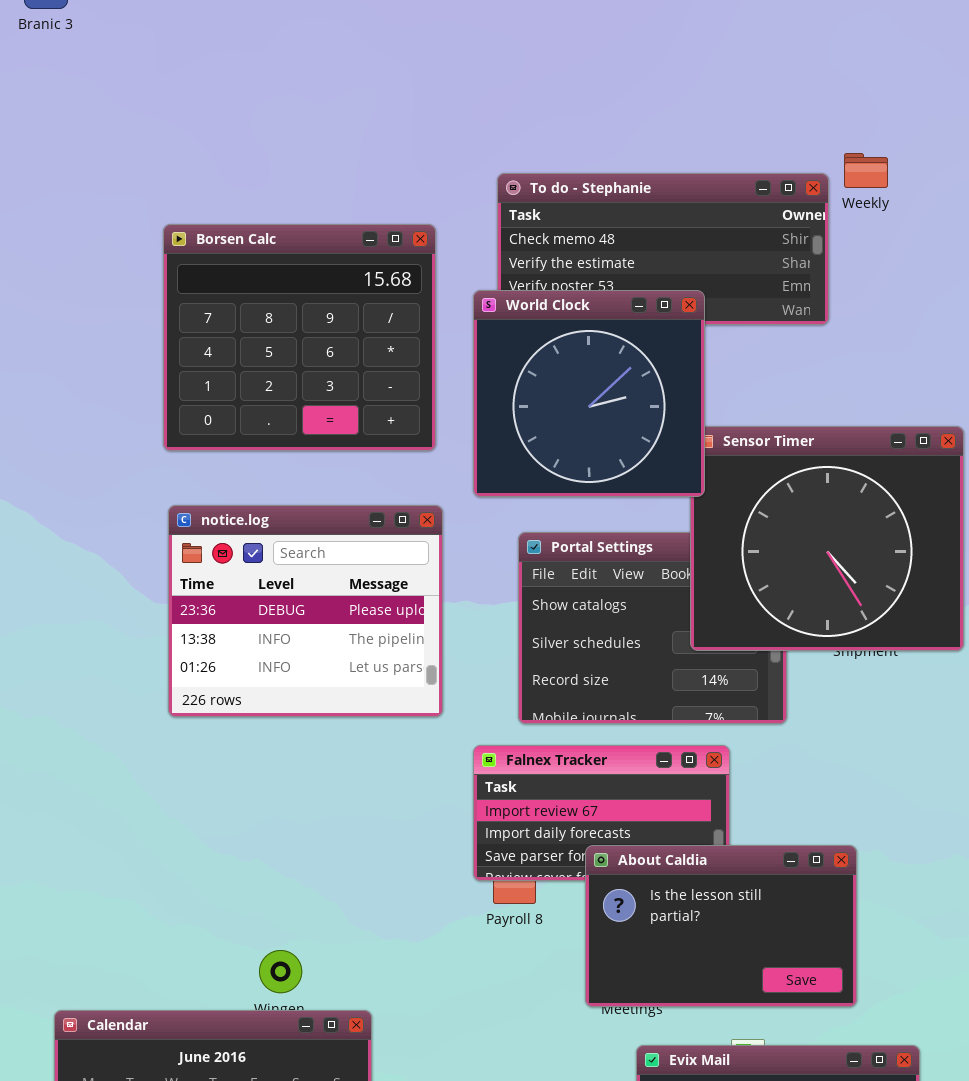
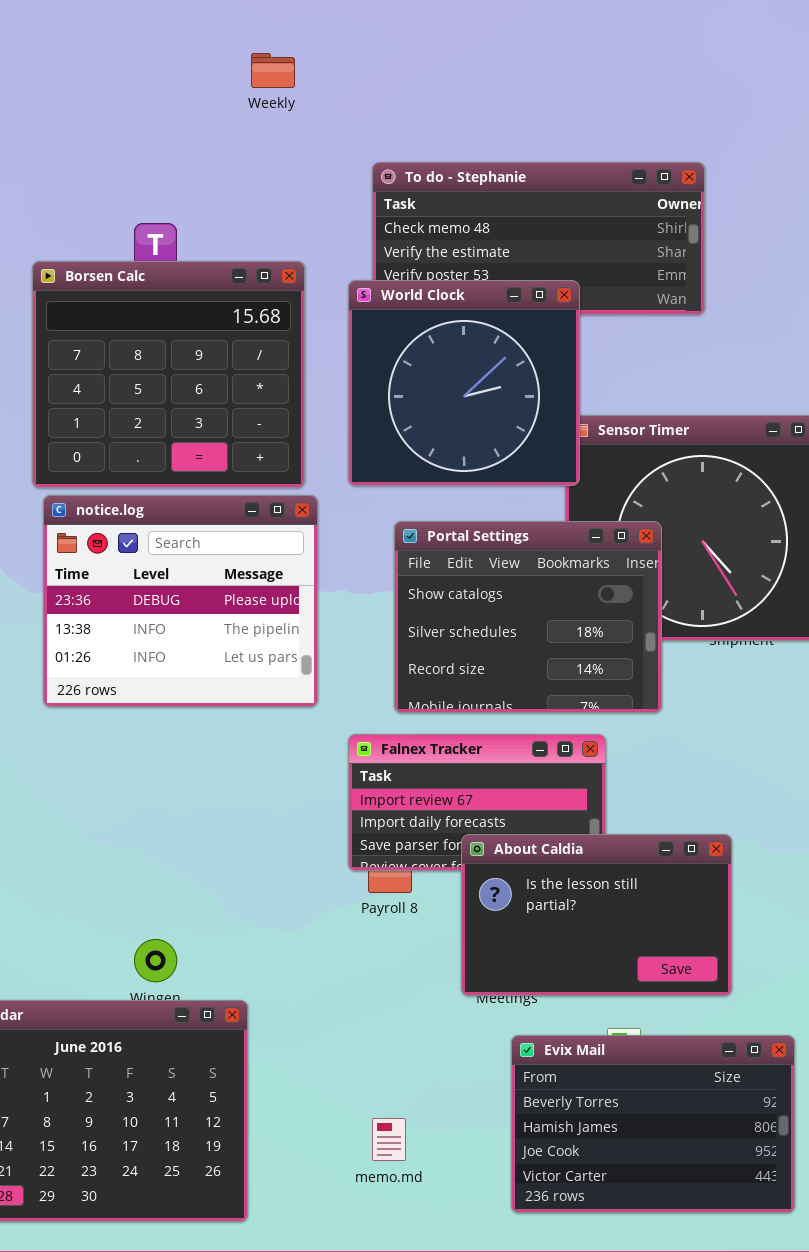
Weekly: [844,153,888,188] -> [251,53,295,88], moved
Borsen Calc: [163,224,436,451] -> [32,261,305,488], moved
Portal Settings: [518,532,787,724] -> [394,521,662,713], raised

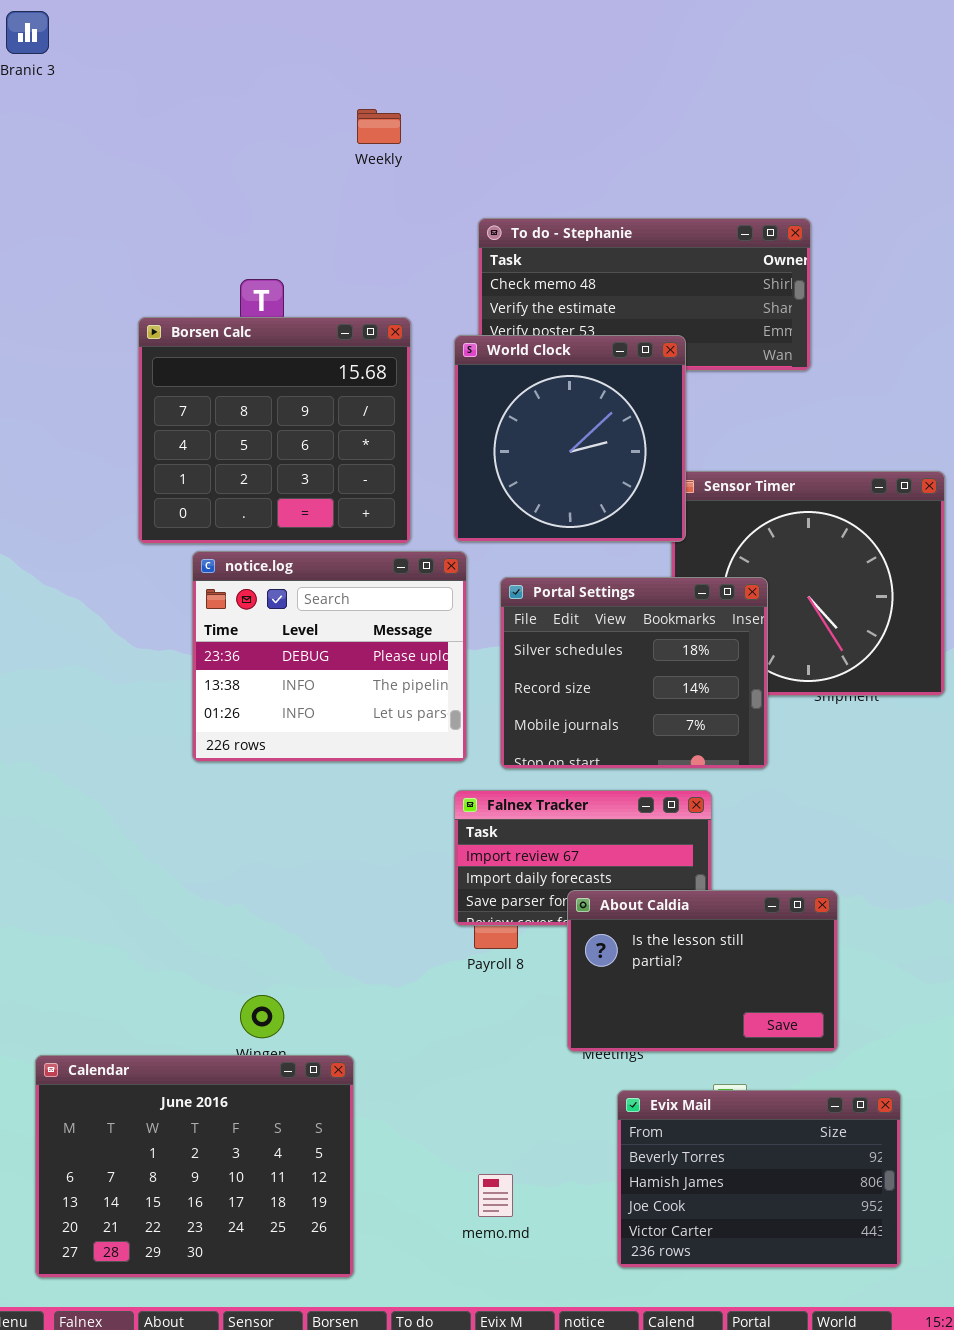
notice.log: [43,495,318,707] -> [192,551,467,762], moved
Portal Settings: [394,521,662,713] -> [500,577,768,769], scrolled down 1 row

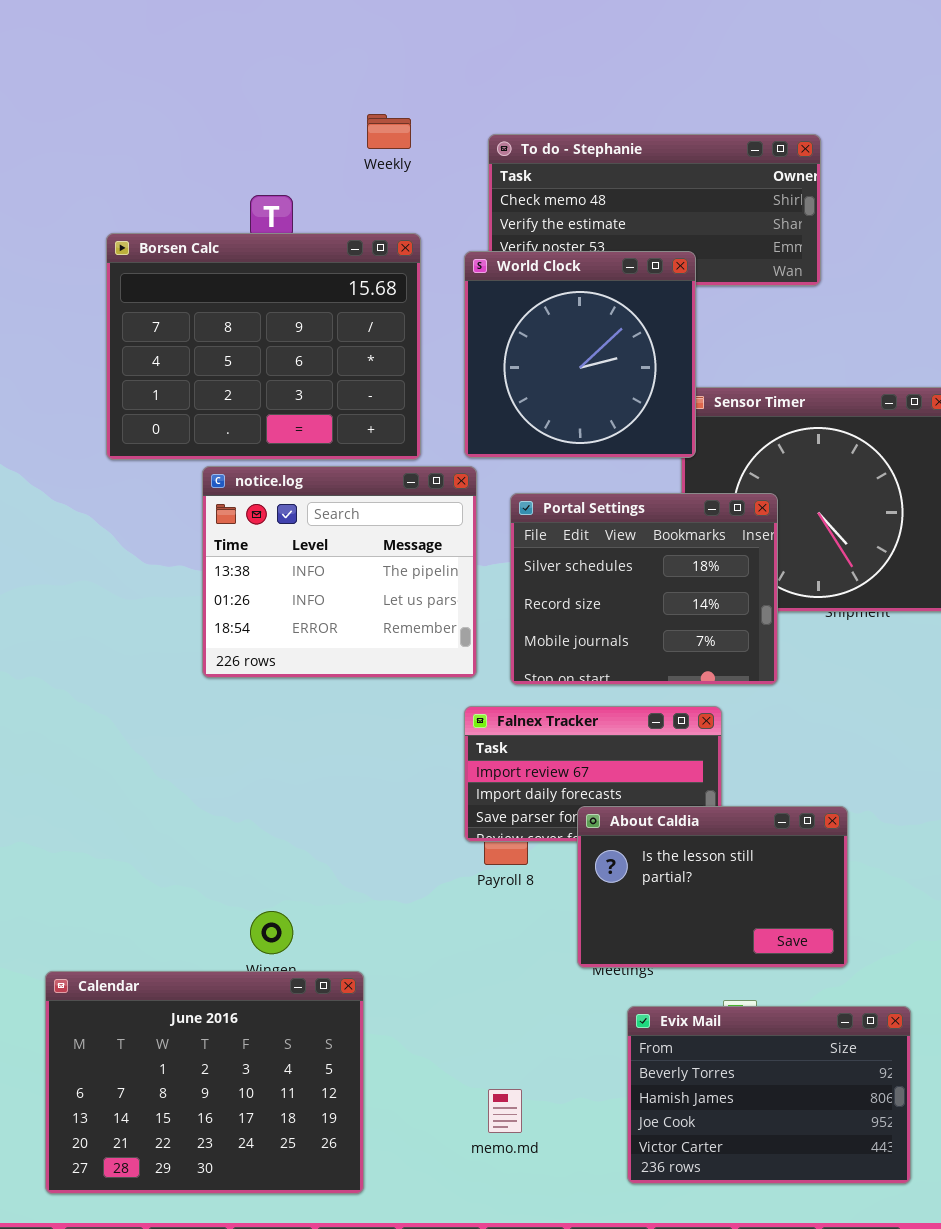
Weekly: [357,109,401,144] -> [367,114,411,149], moved
Borsen Calc: [138,317,411,544] -> [106,233,421,460], resized
notice.log: [192,551,467,762] -> [202,466,477,678], scrolled down 1 row

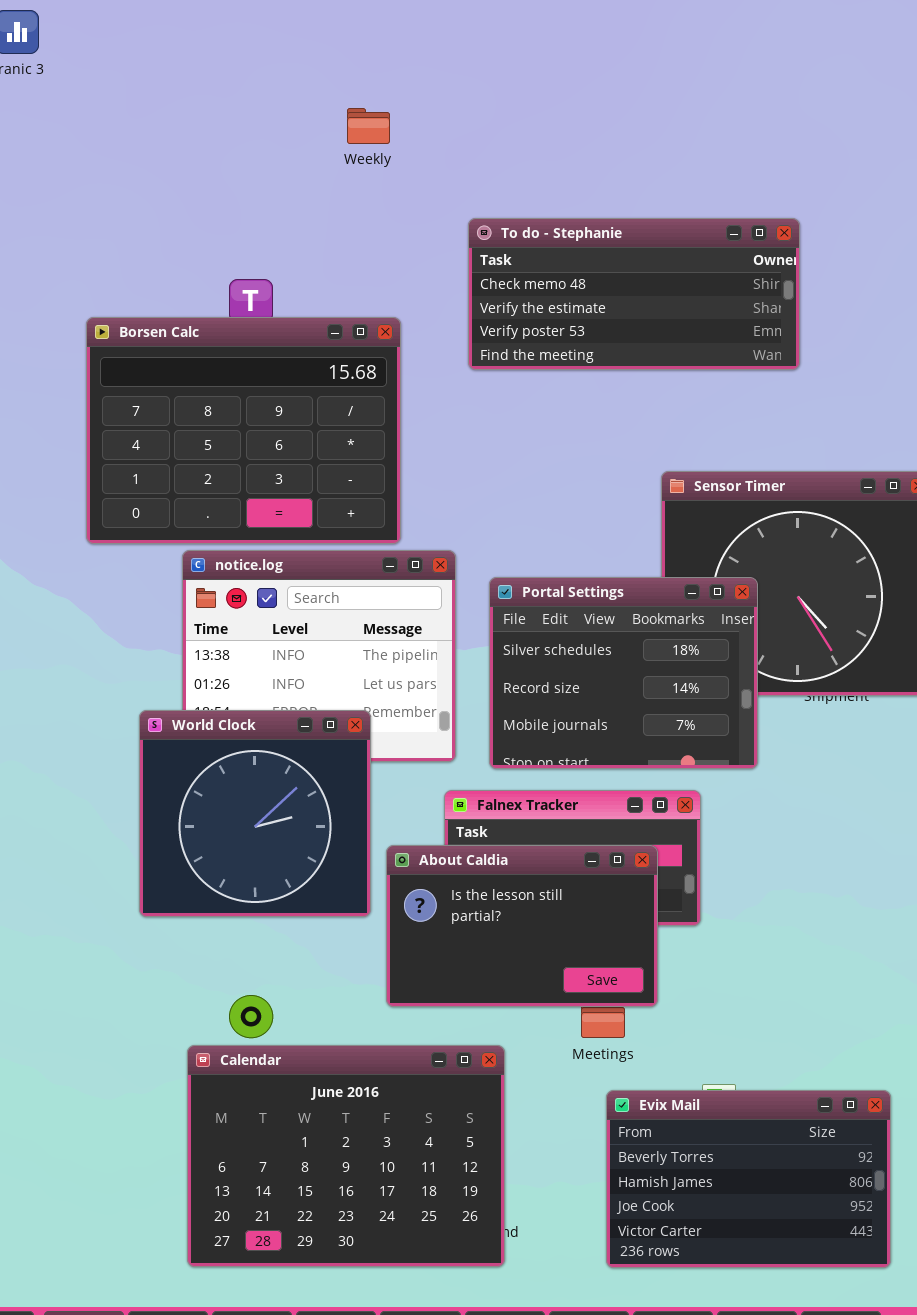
Weekly: [367,114,411,149] -> [347,108,390,144], moved
World Clock: [464,251,696,458] -> [139,710,371,917], moved
About Caldia: [577,806,848,968] -> [386,845,658,1007], moved
Calendar: [45,971,364,1194] -> [187,1045,505,1267], moved

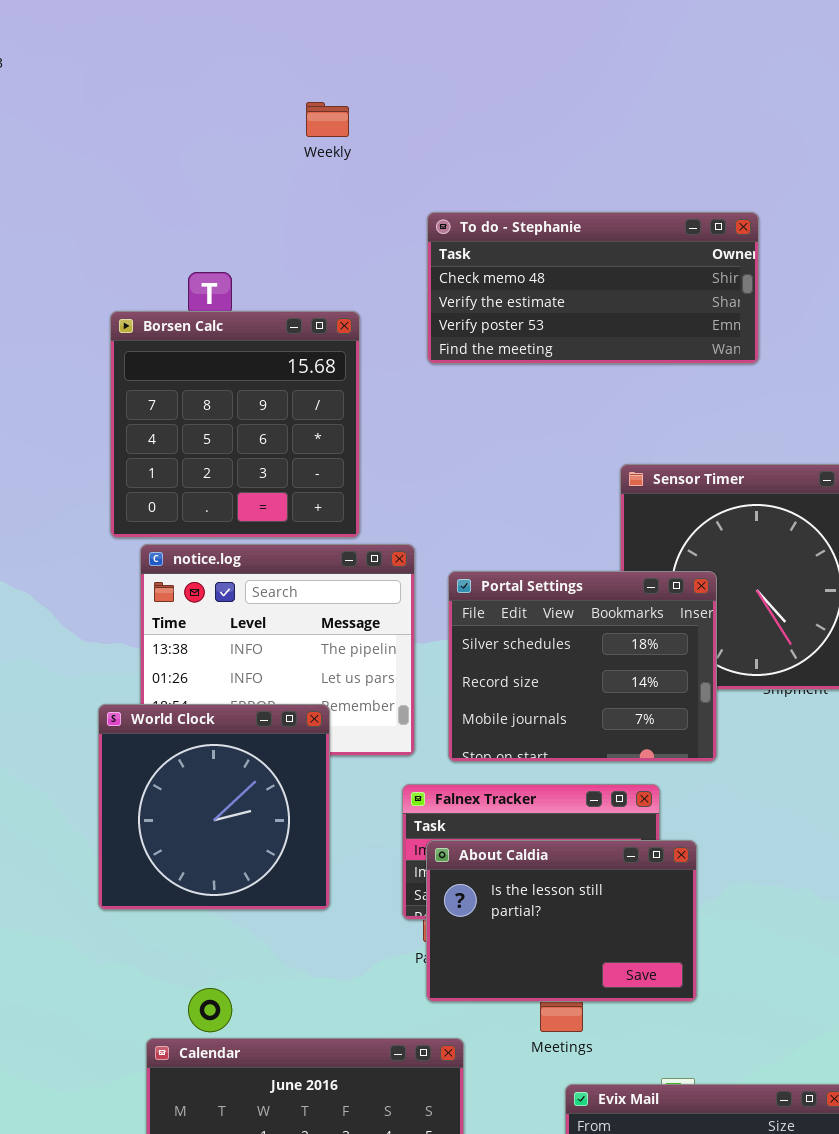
Borsen Calc: [86,317,401,544] -> [110,311,360,538], resized
About Caldia: [386,845,658,1007] -> [426,840,697,1002], moved

